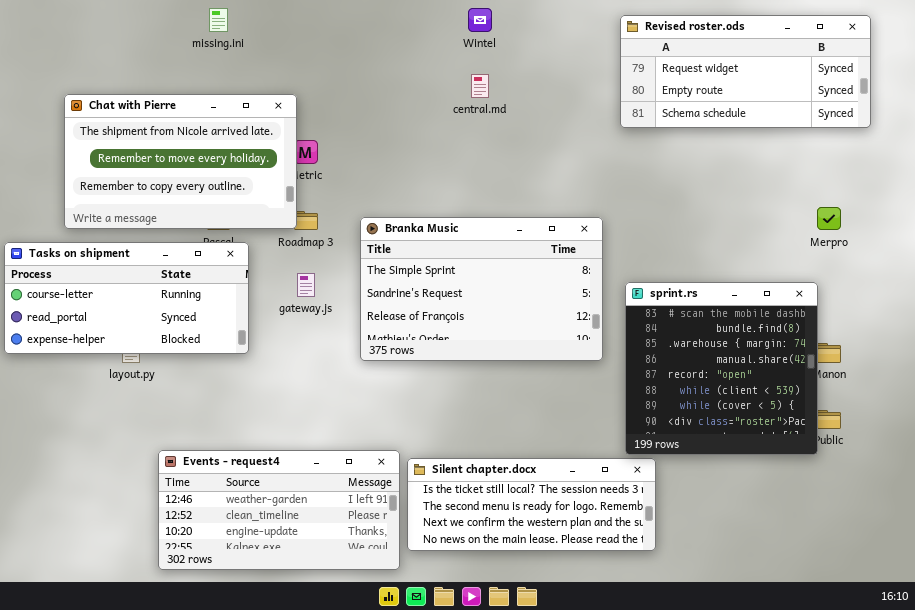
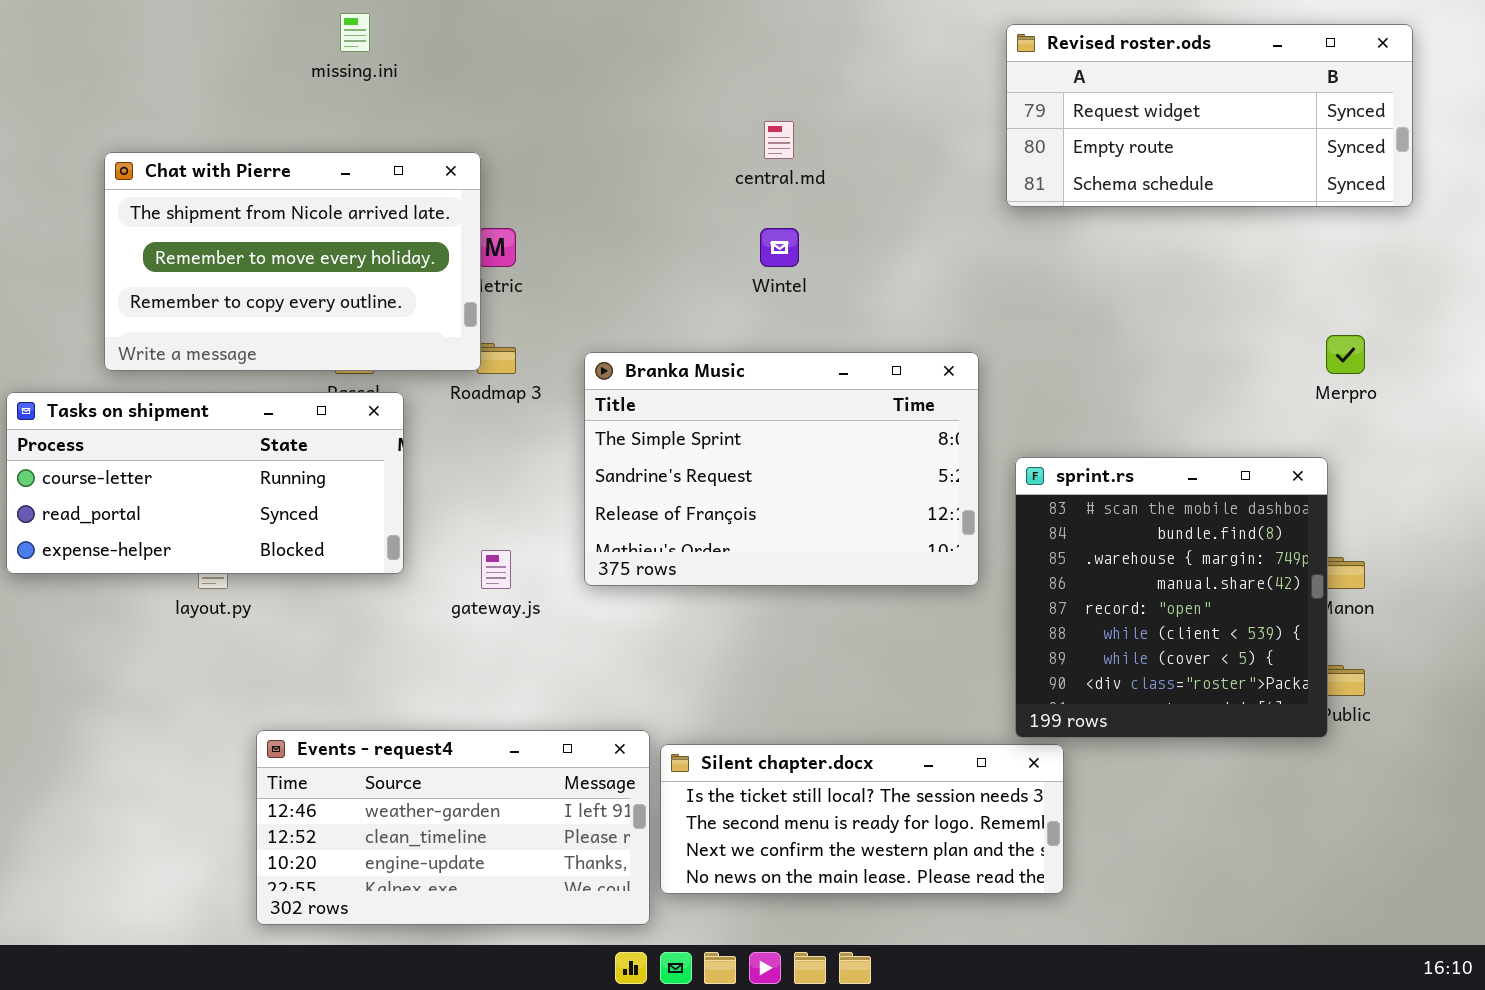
Wintel: [468,8,492,32] -> [760,228,799,267], moved
gateway.js: [297,273,315,297] -> [481,550,511,589], moved

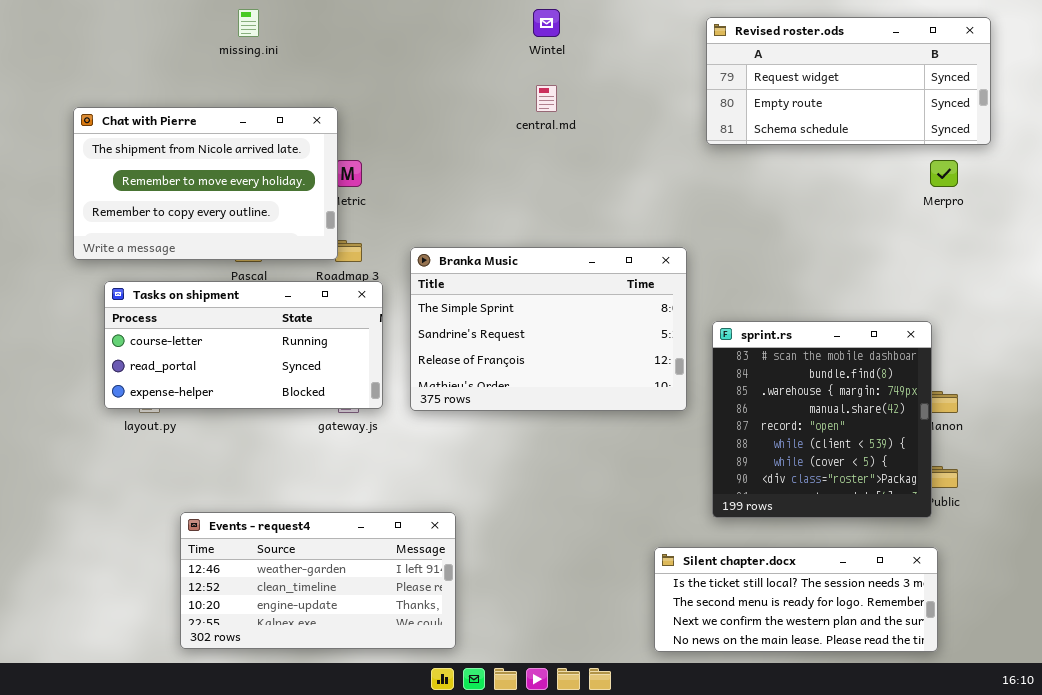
Wintel: [760,228,799,267] -> [533,9,560,37], moved
Merpro: [1326,335,1365,374] -> [930,160,958,187], moved
Tasks on shipment: [6,392,404,574] -> [104,281,383,409], moved
Silent chapter.docx: [660,744,1064,894] -> [654,547,938,652], moved

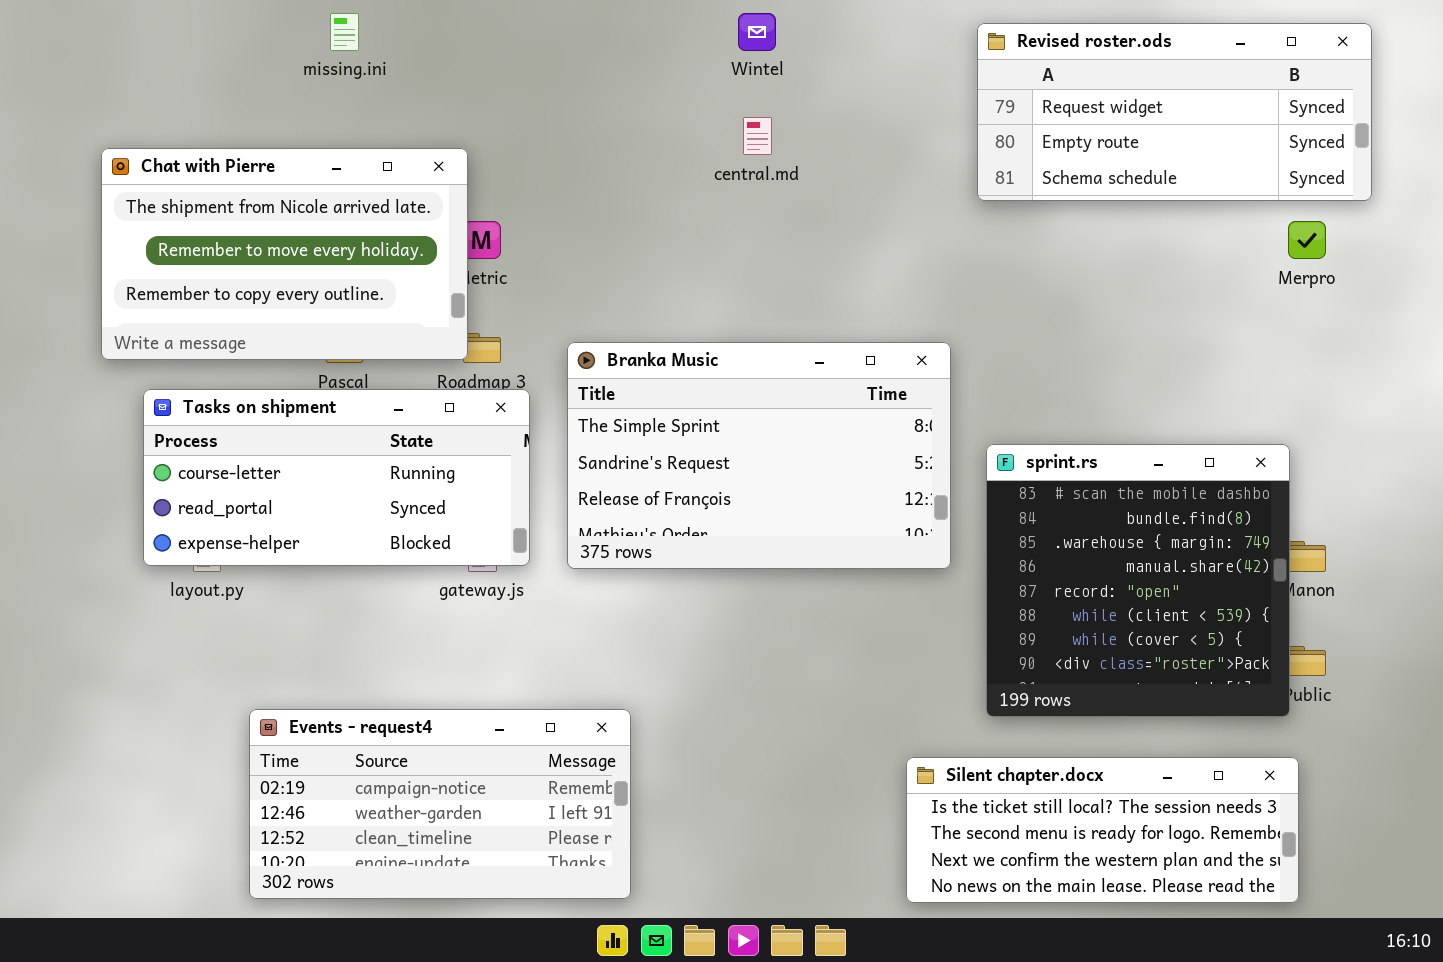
Events - request4: [180,512,456,649] -> [249,709,631,899], scrolled up 1 row

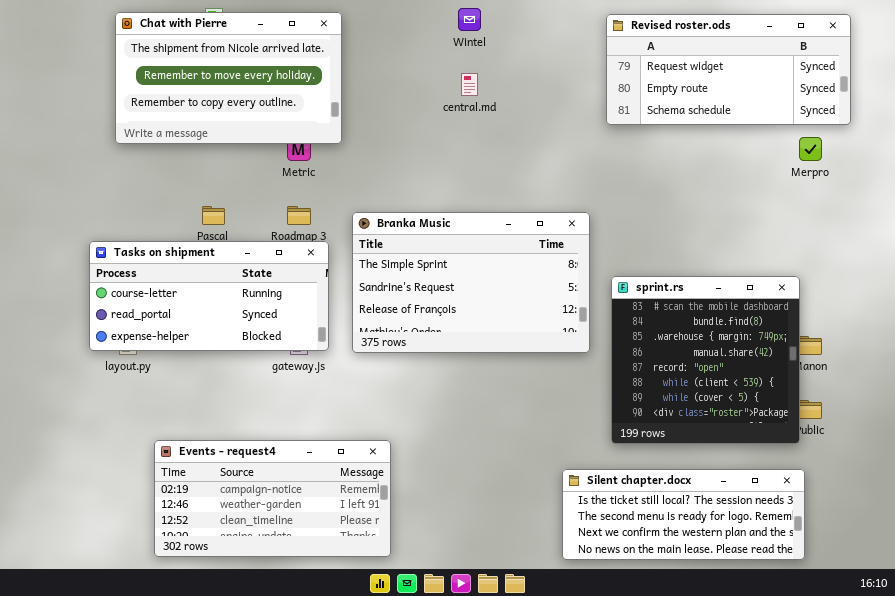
Chat with Pierre: [101,148,468,360] -> [115,12,342,144], moved

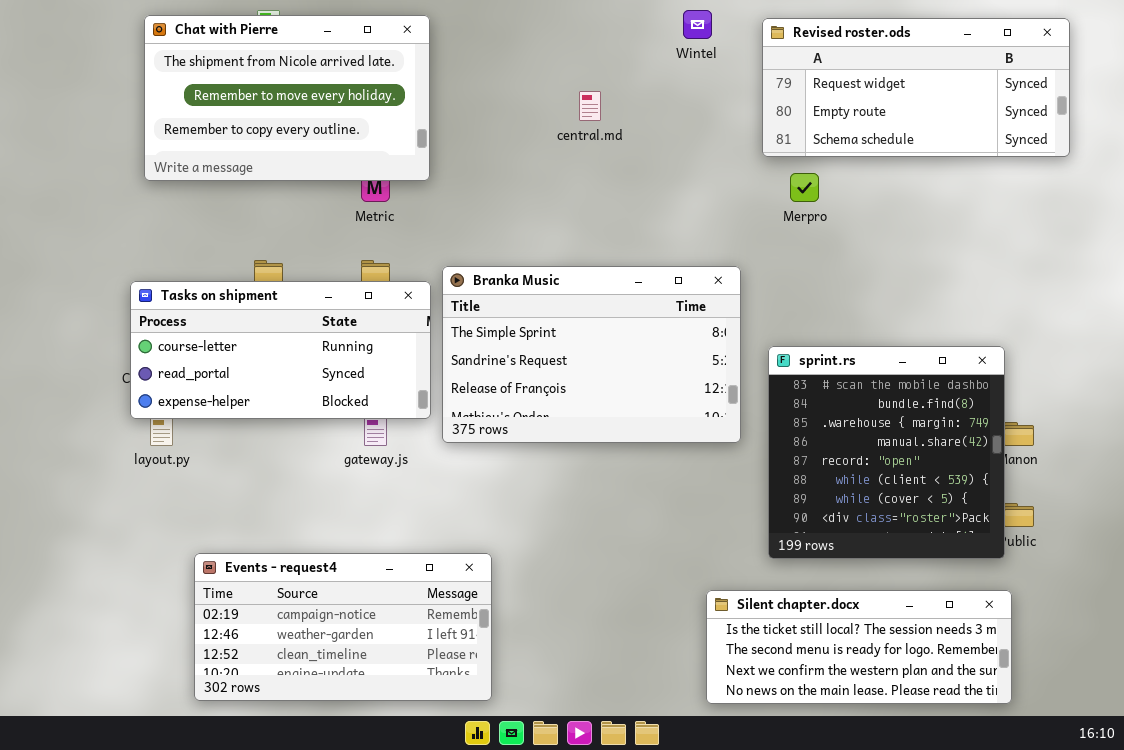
Wintel: [458,8,481,31] -> [683,10,712,39], moved
Merpro: [799,137,822,161] -> [790,173,819,202], moved
Tasks on shipment: [89,241,329,351] -> [130,281,431,419], moved

